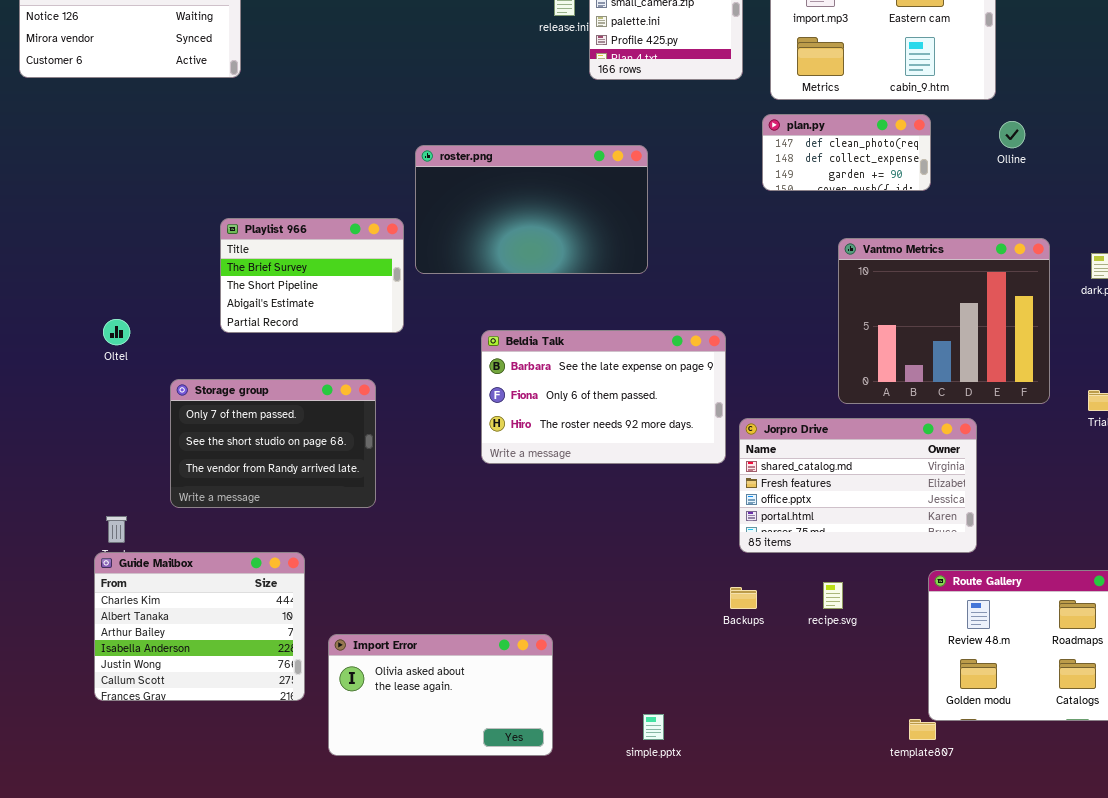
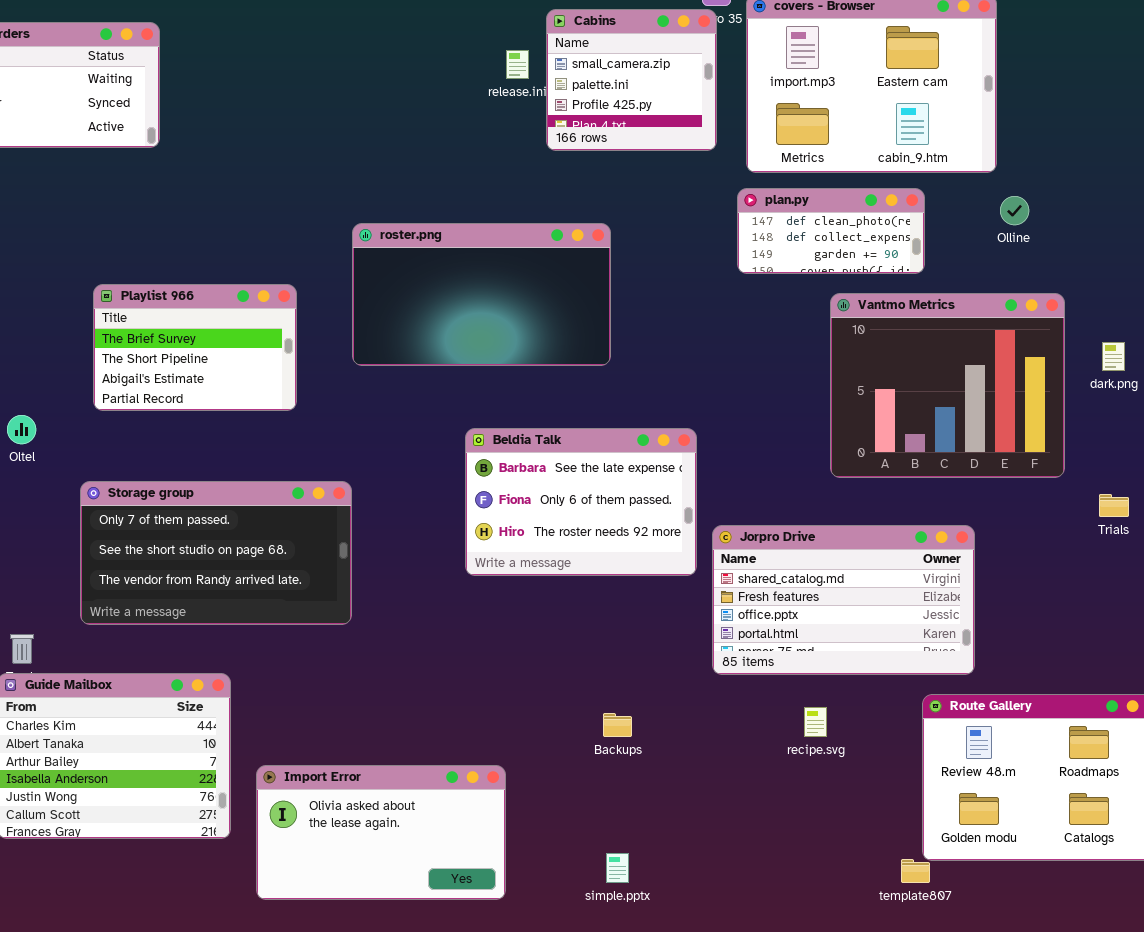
Playlist 966: [220,218,404,333] -> [93,284,297,411], moved
Vantmo Metrics: [838,238,1050,404] -> [830,293,1065,478], moved
Beldia Talk: [481,330,726,464] -> [465,428,697,576], resized
Storage group: [170,379,376,508] -> [80,481,352,625], resized
Backups: [730,587,757,609] -> [603,713,632,737], moved

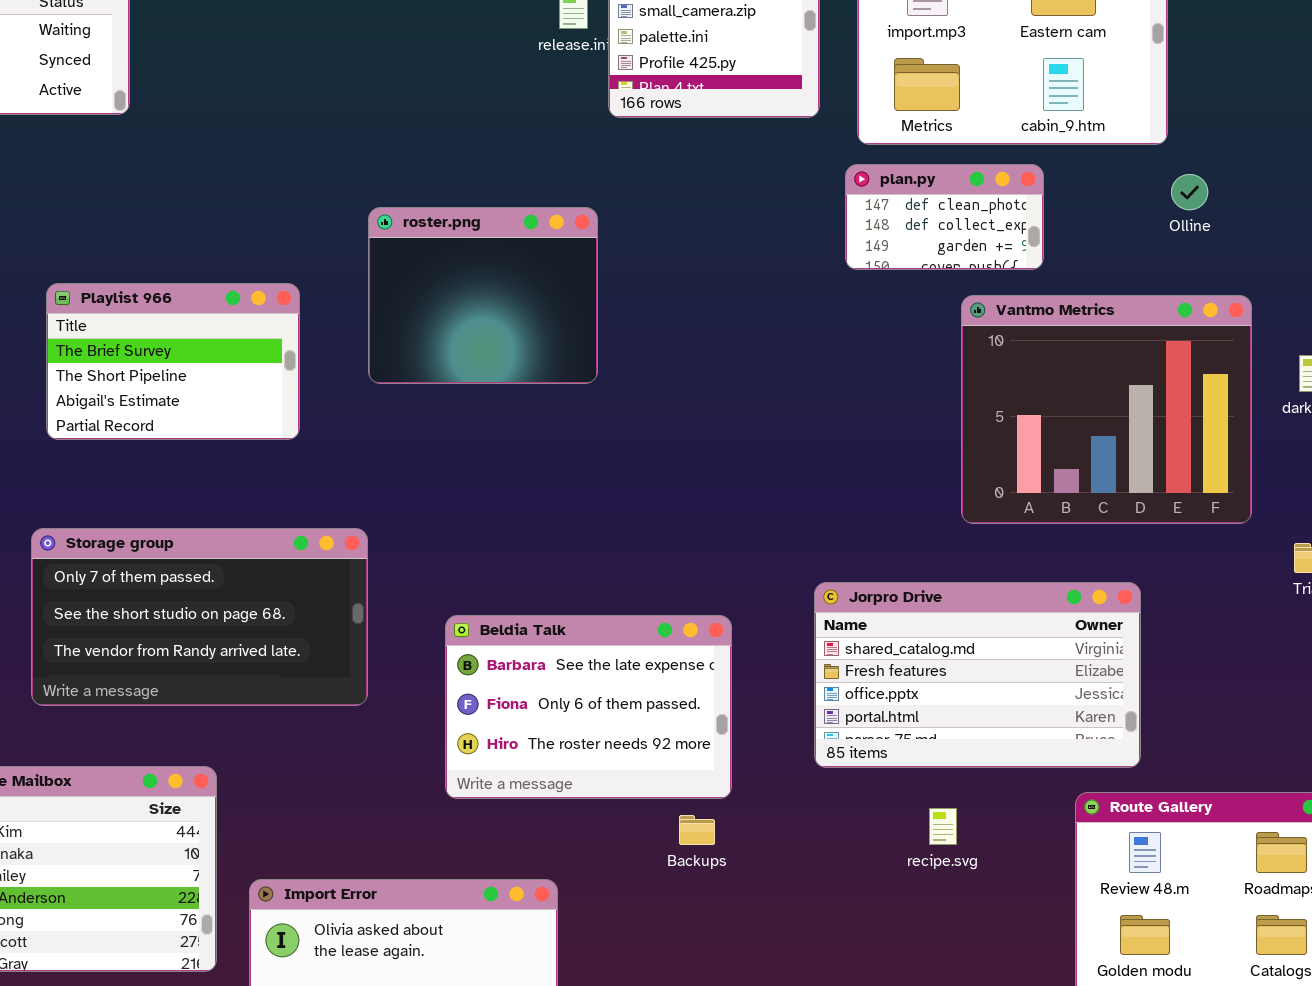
plan.py: [737,188,925,274] -> [845,164,1044,270], resized
roster.png: [352,223,611,366] -> [368,207,598,384], resized
Beldia Talk: [465,428,697,576] -> [445,615,732,799], moved

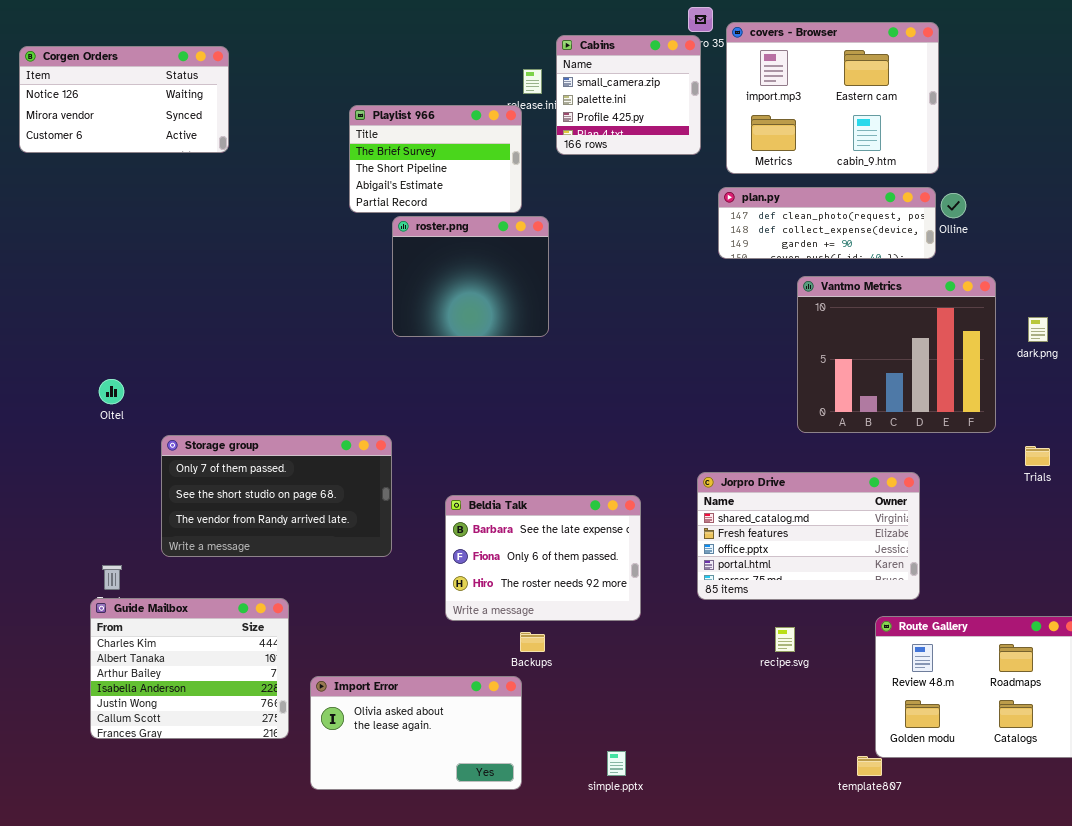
plan.py: [845,164,1044,270] -> [718,187,936,259], resized
Playlist 966: [46,283,300,440] -> [349,105,522,213], moved
Backups: [679,815,715,845] -> [520,632,545,652], moved

